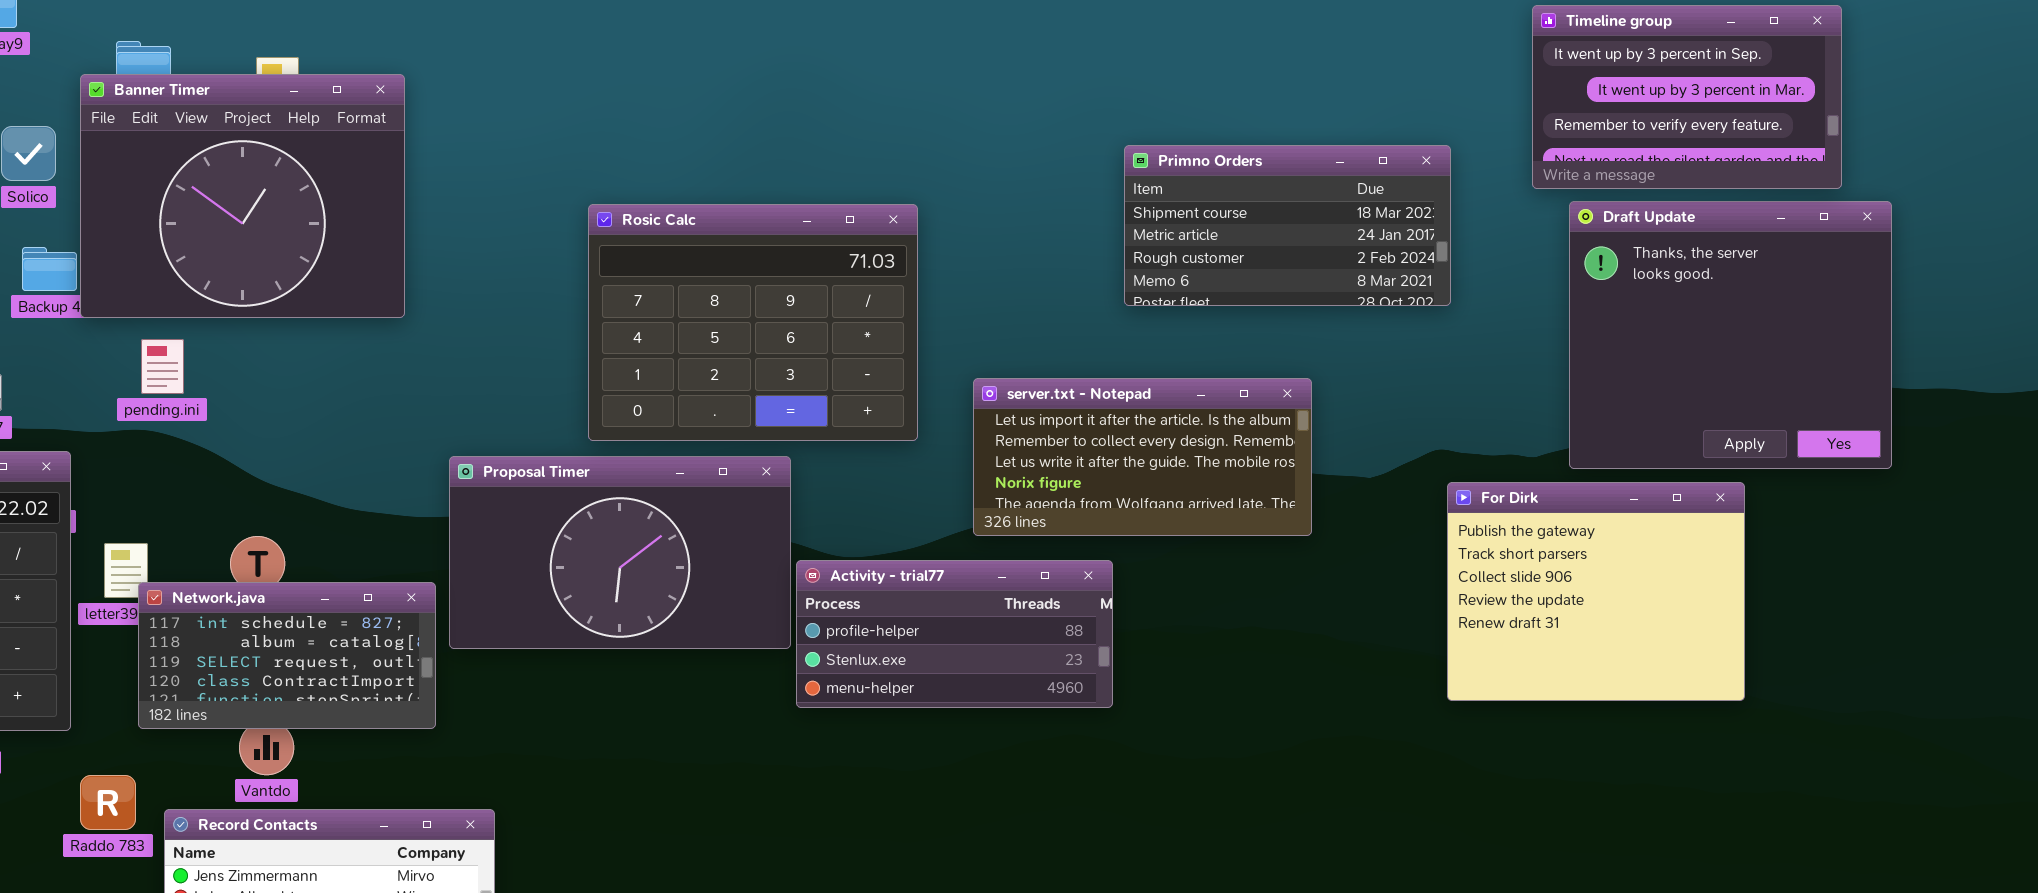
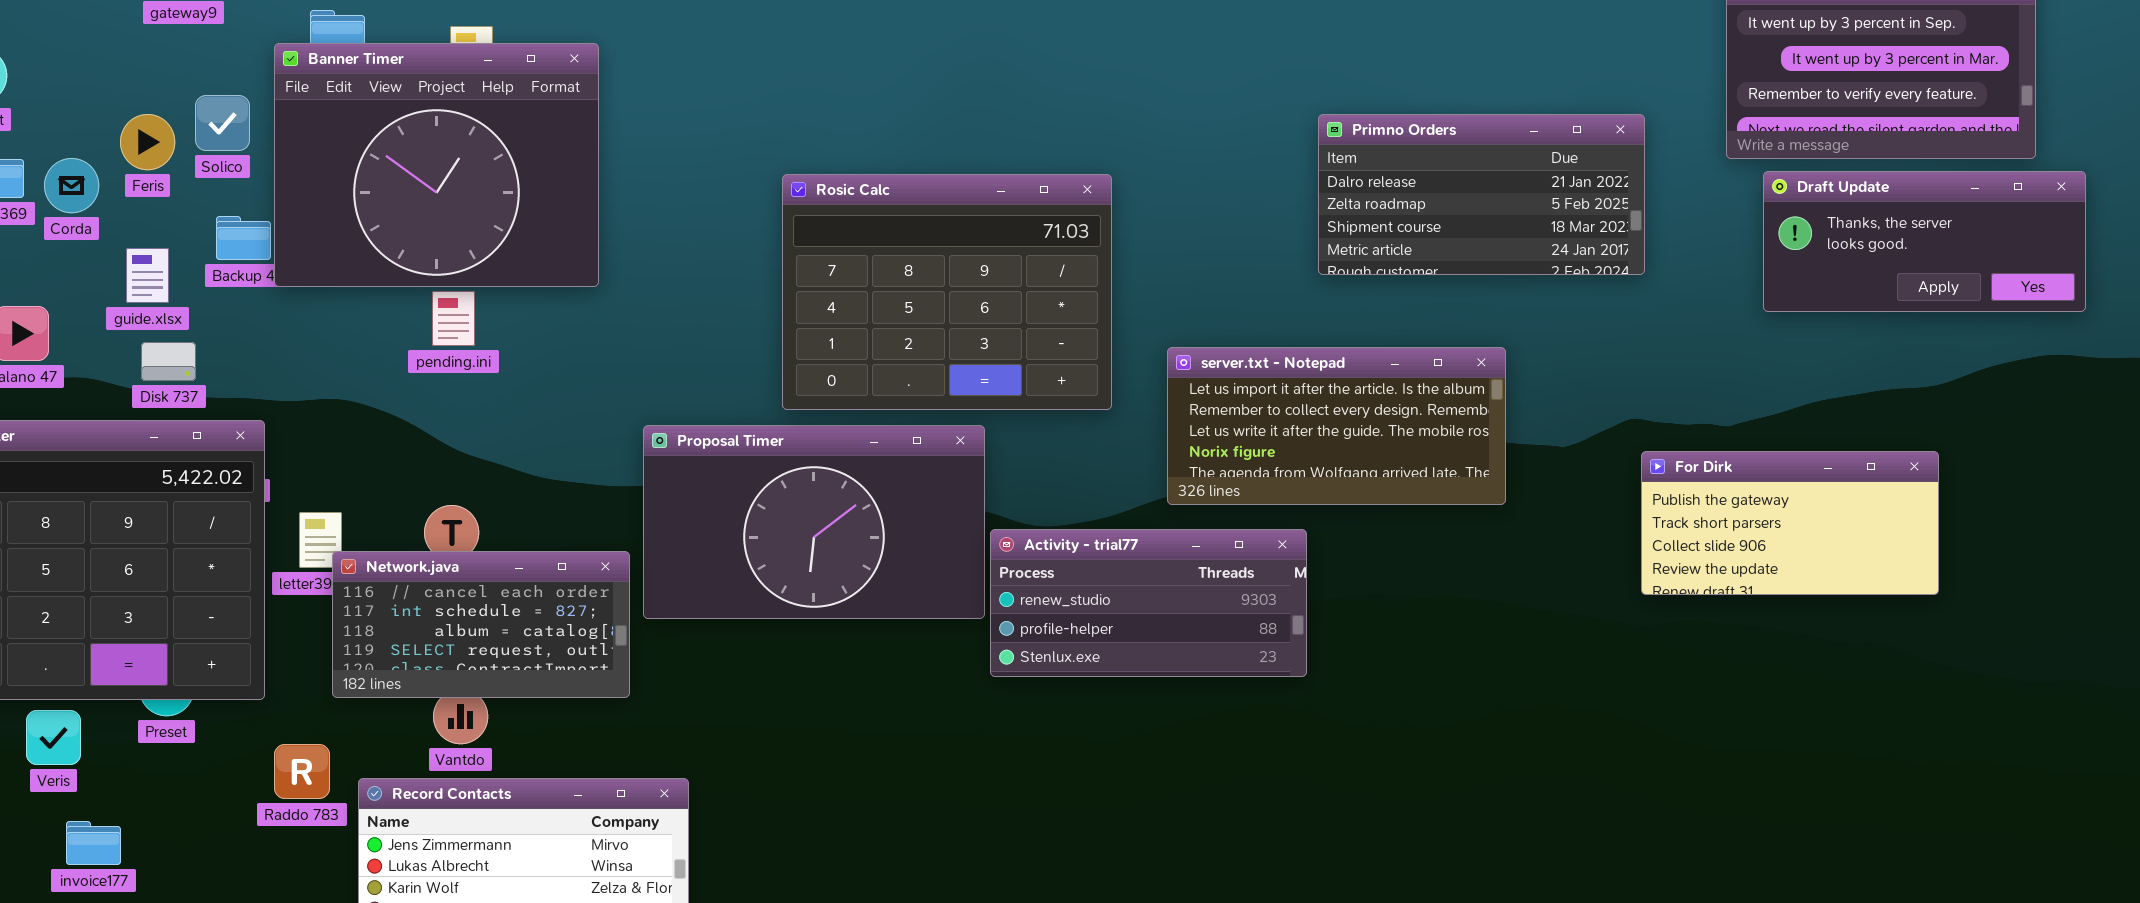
Primno Orders: [1124,145,1451,306] -> [1318,114,1645,275], scrolled up 2 rows
Draft Update: [1569,201,1892,469] -> [1763,171,2086,312], resized
pending.ini: [141,339,184,394] -> [432,291,475,346], moved
For Dirk: [1447,482,1745,701] -> [1641,451,1939,595], resized
Activity - trial77: [796,560,1113,708] -> [990,529,1307,677], scrolled up 1 row
Network.java: [138,582,436,729] -> [332,551,630,698], scrolled up 1 row

